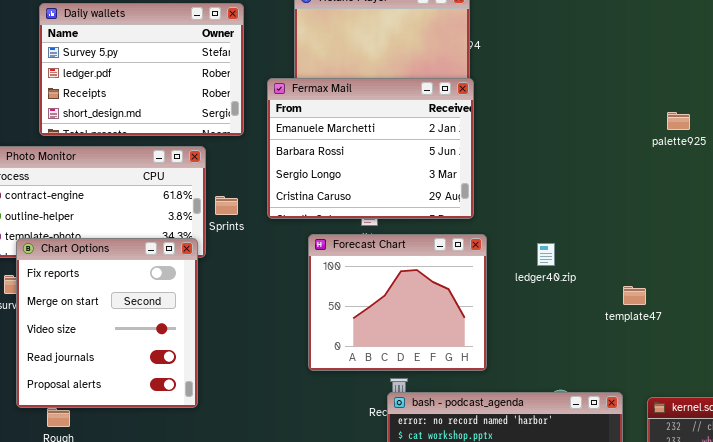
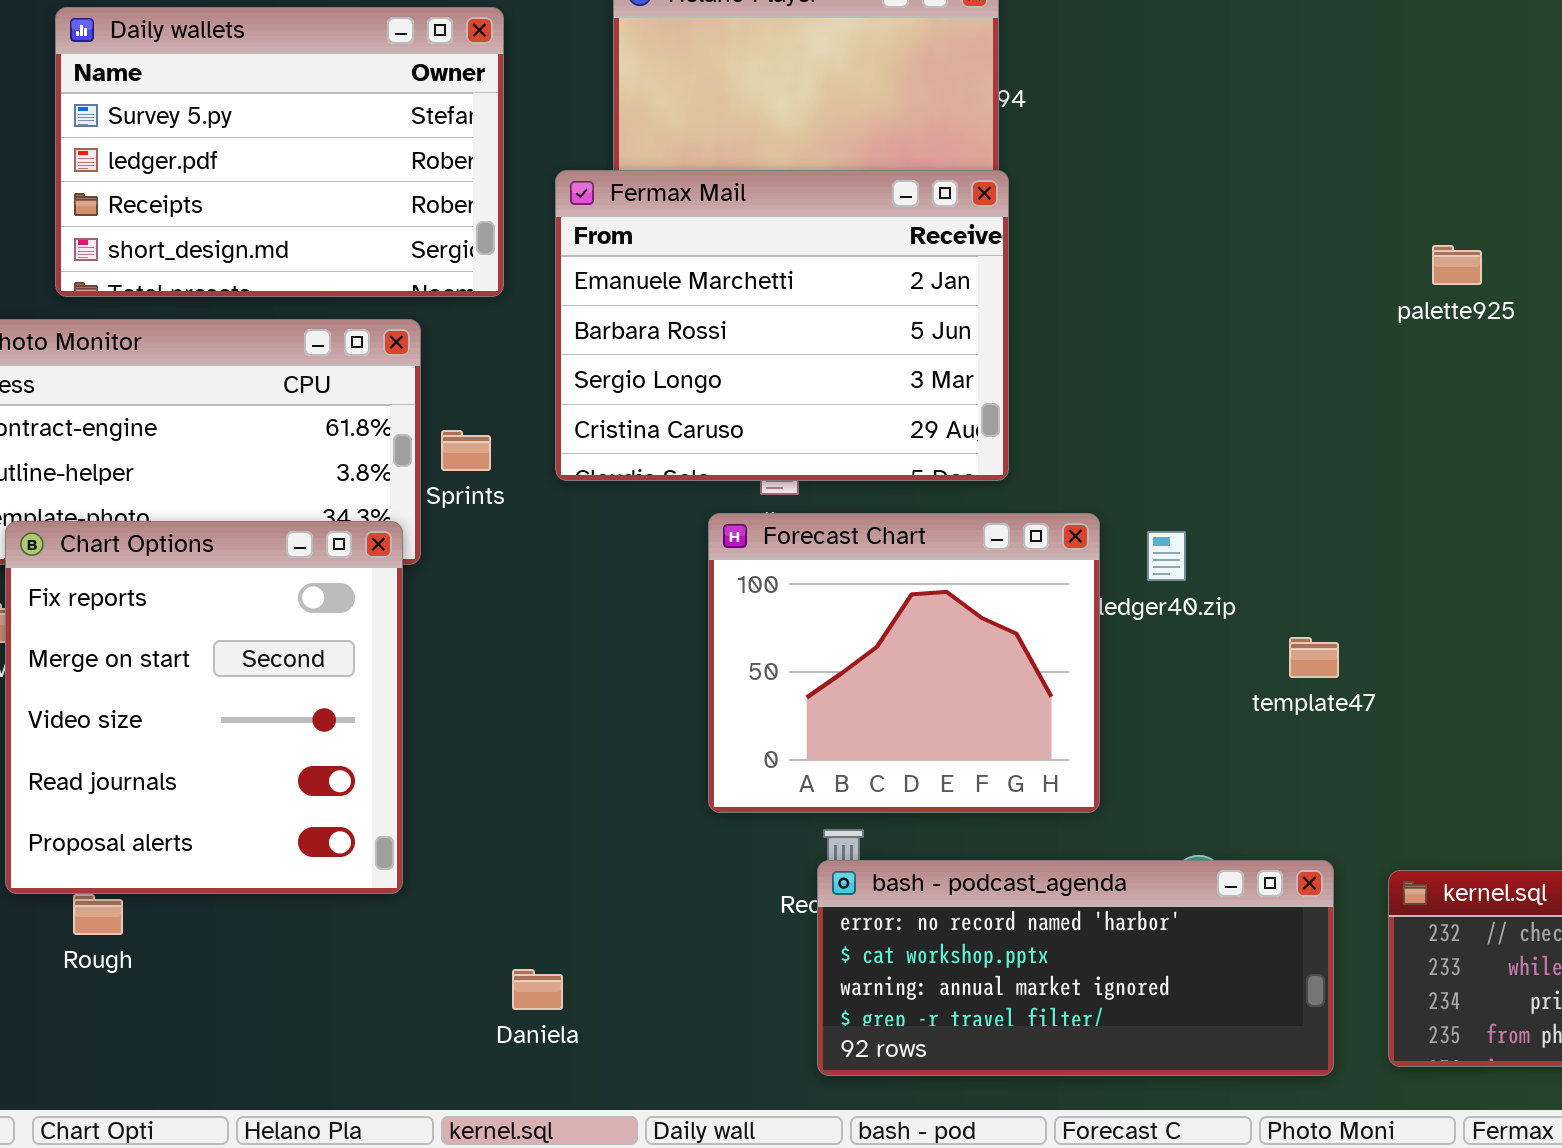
Forecast Chart: [308,234,487,371] -> [708,513,1100,813], moved
template47: [623,286,646,305] -> [1289,637,1339,678], moved

